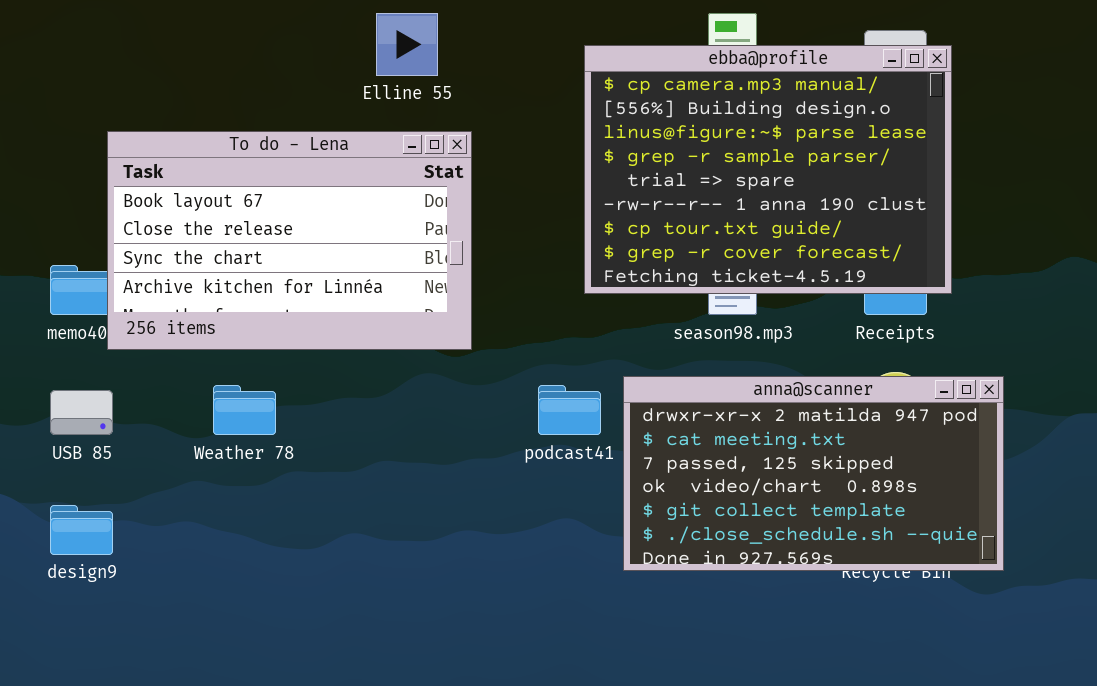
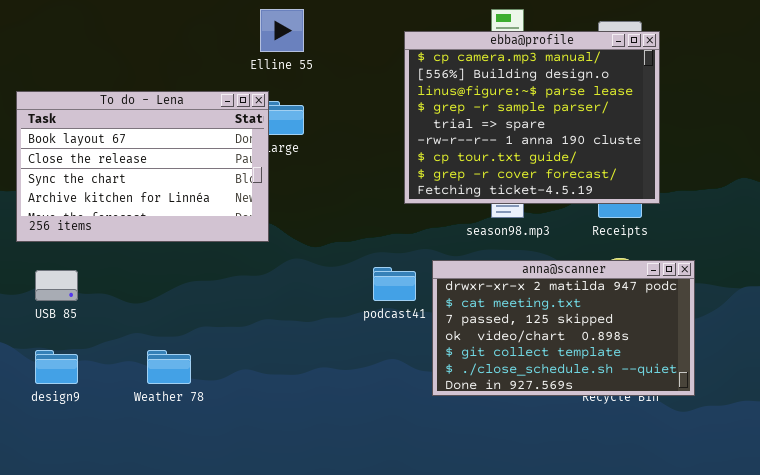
To do - Lena: [107,131,472,350] -> [16,91,269,242], moved
Weather 78: [213,385,276,435] -> [147,350,191,384], moved

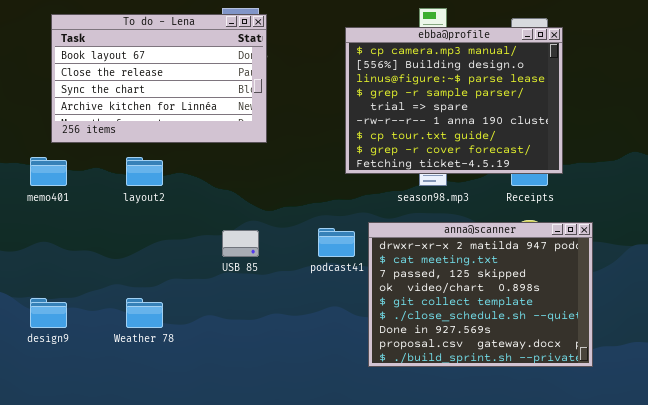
To do - Lena: [16,91,269,242] -> [51,14,267,143], moved
anna@scanner: [432,260,695,396] -> [368,222,593,367], resized
USB 85: [35,270,78,301] -> [222,230,259,257], moved

